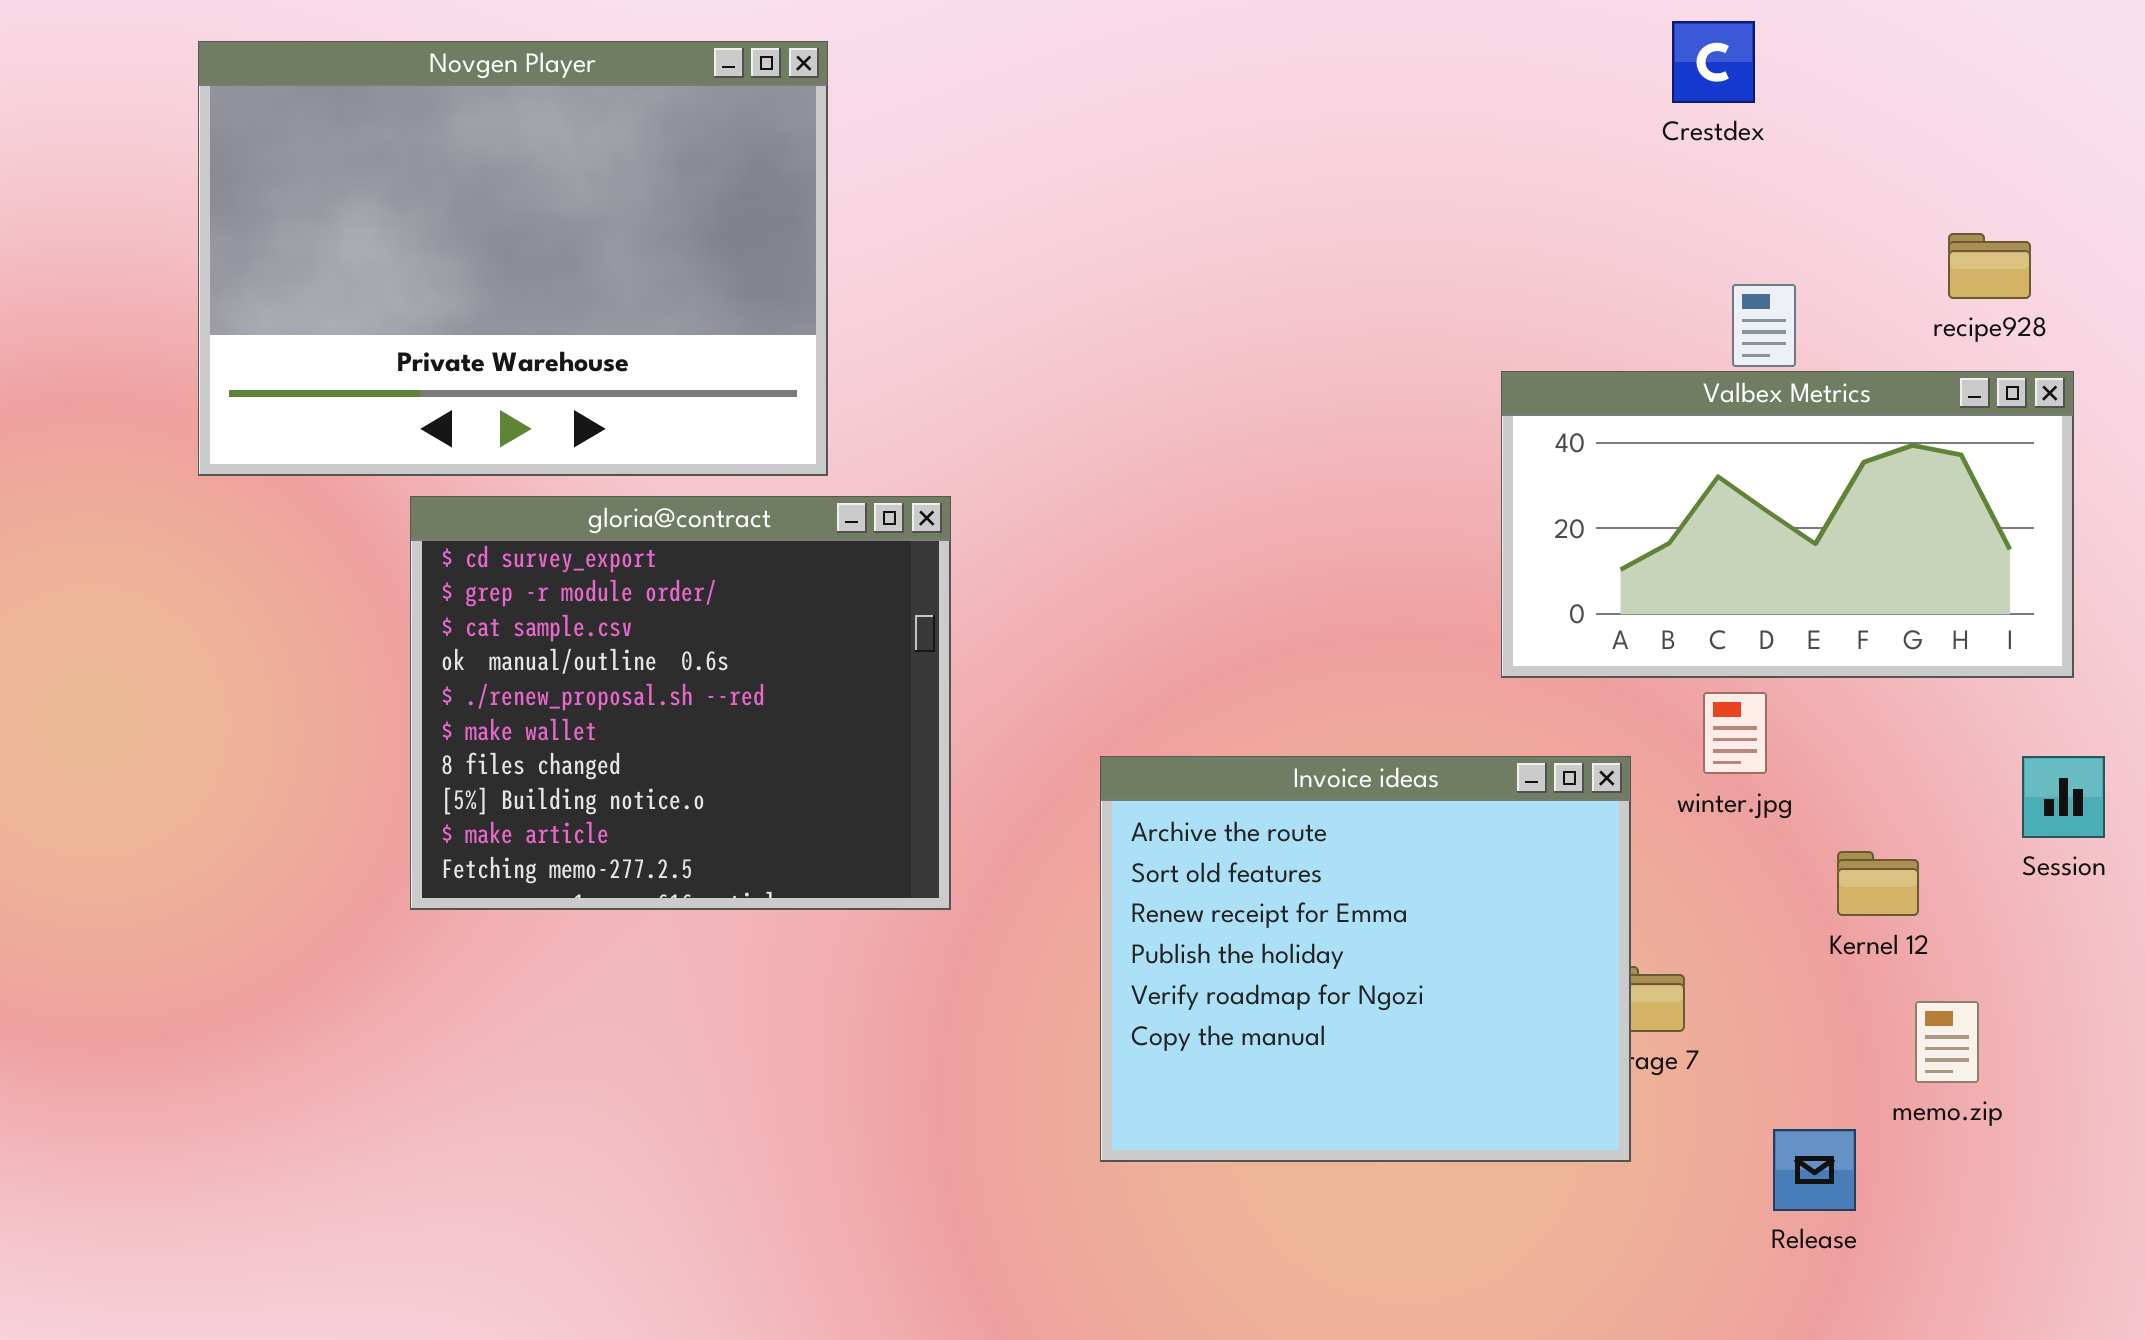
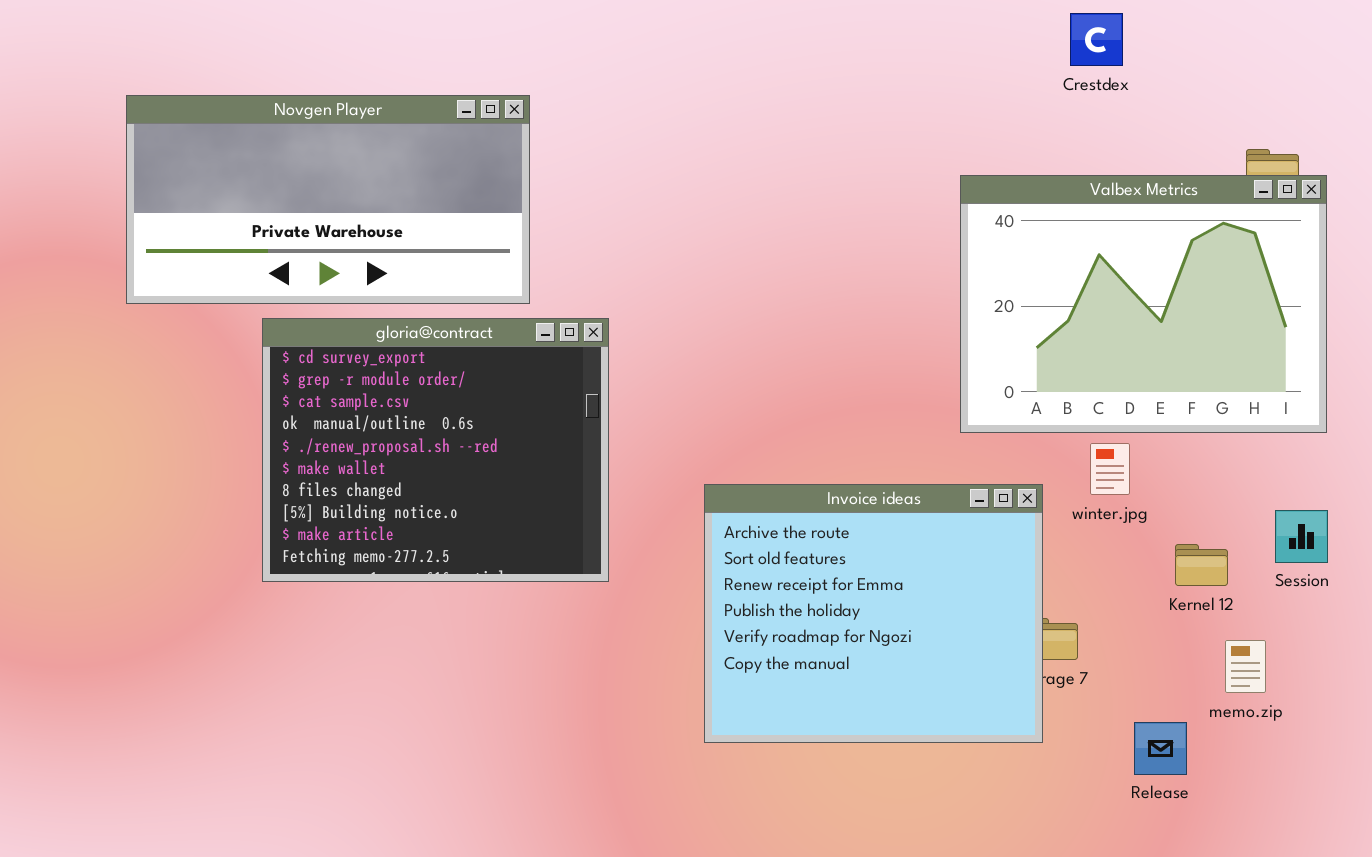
Novgen Player: [198,41,828,476] -> [126,95,530,304], resized
Valbex Metrics: [1501,371,2074,678] -> [960,175,1327,433], resized
Session: [2022,756,2105,838] -> [1275,510,1328,563], moved

